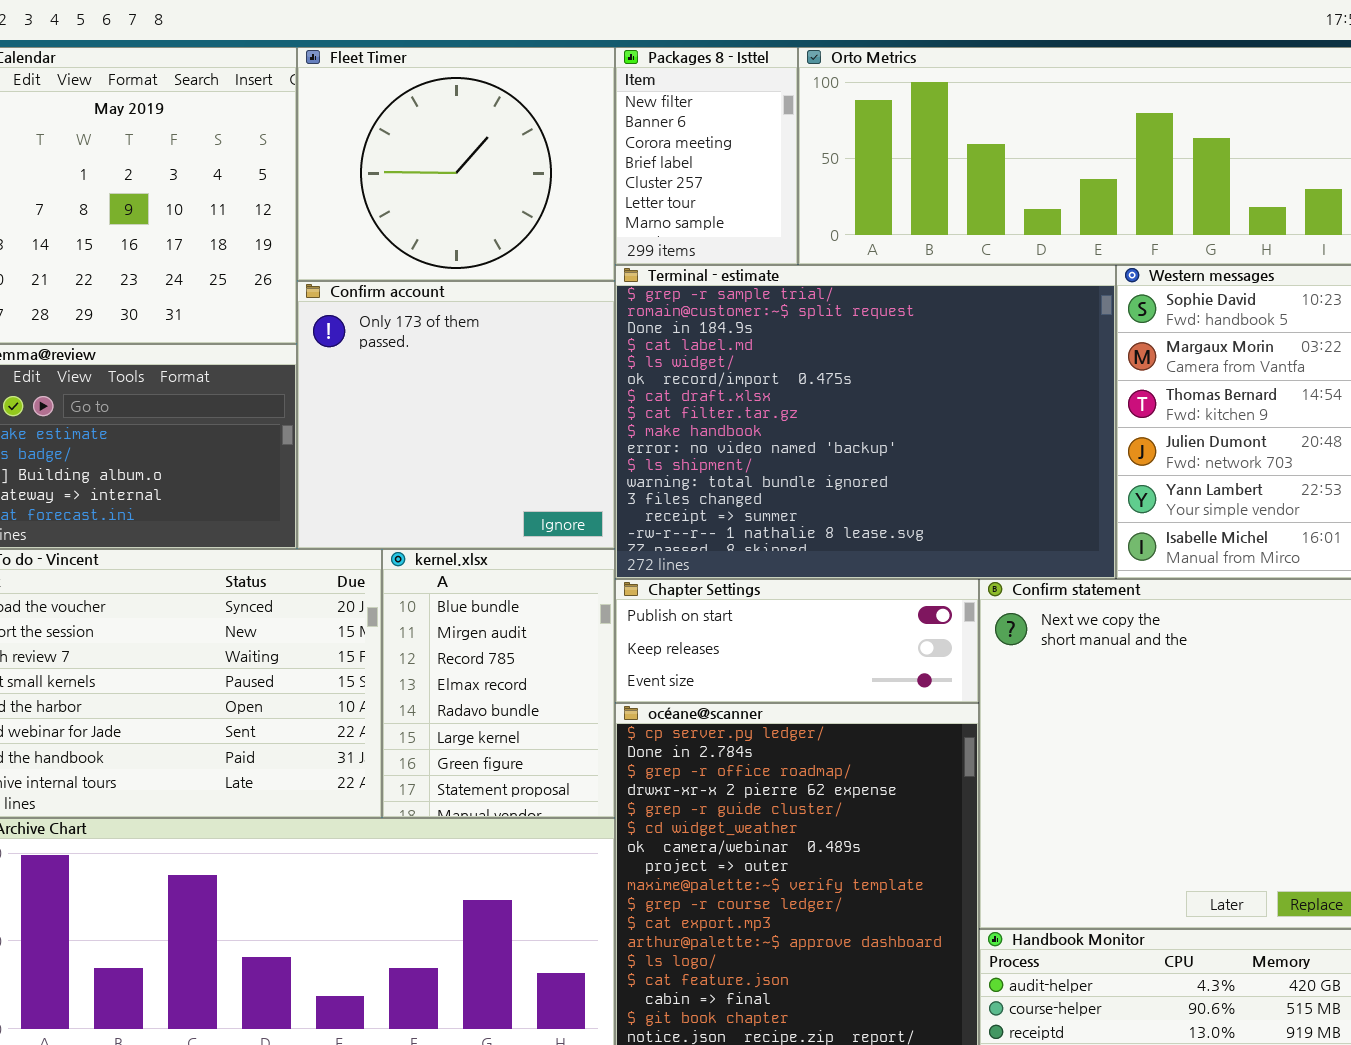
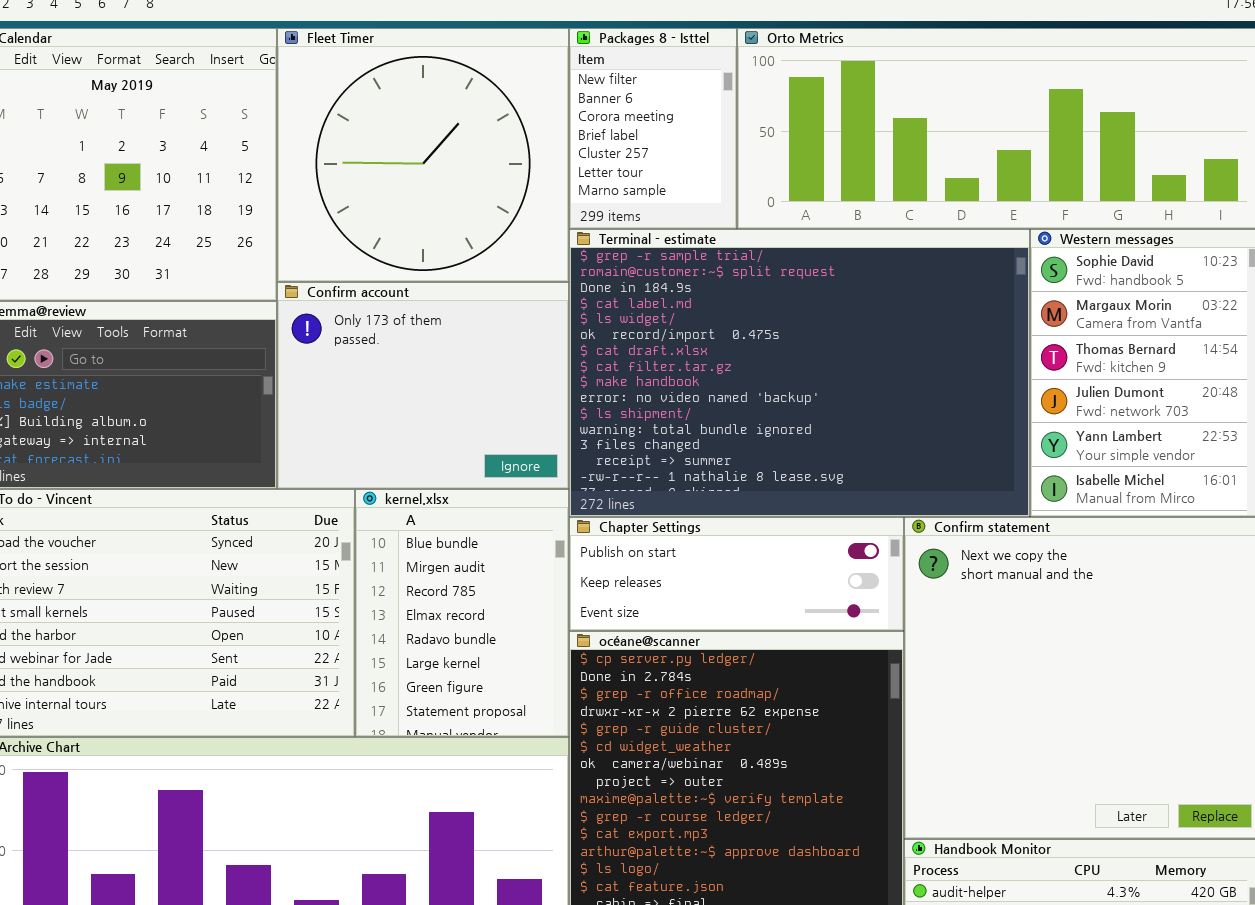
Fleet Timer: [297,47,615,281] -> [277,28,569,282], resized
Confirm account: [297,281,615,549] -> [277,282,569,489], resized

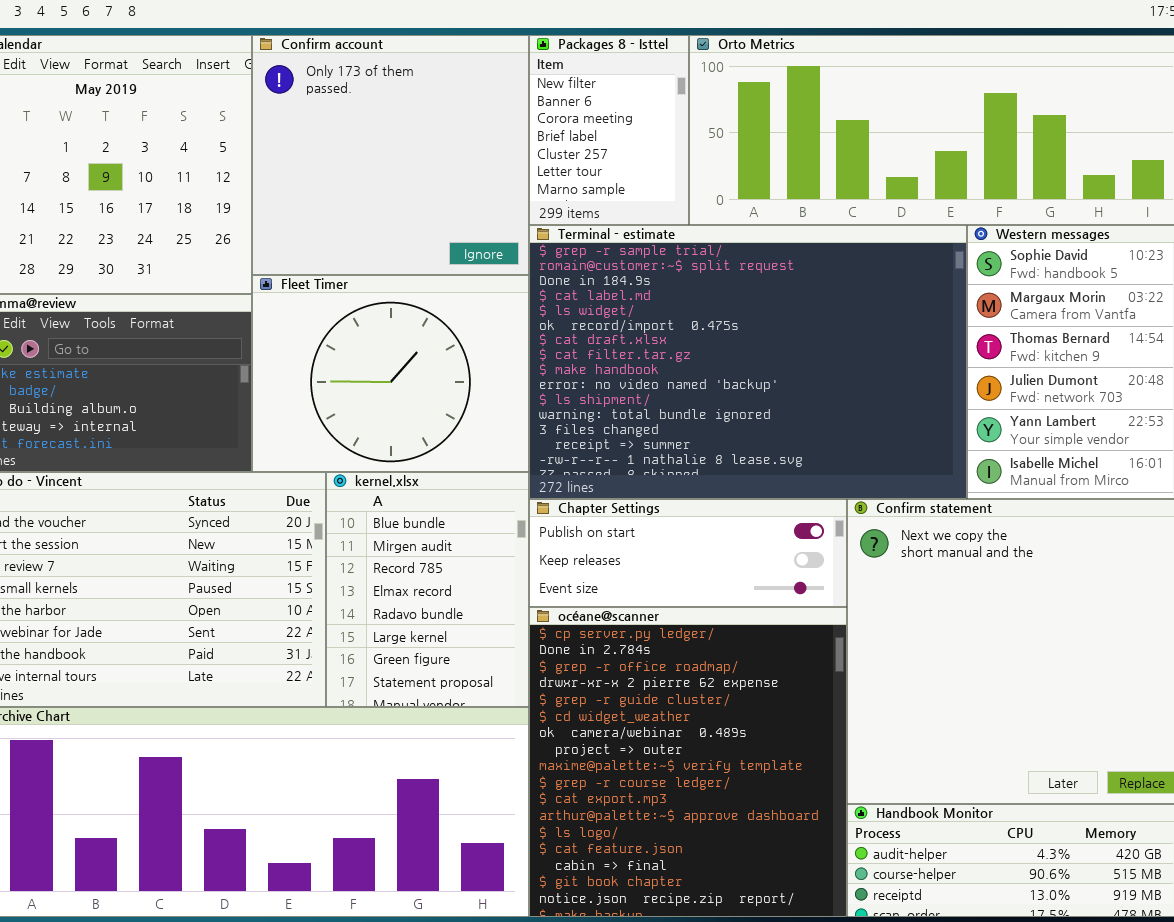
Fleet Timer: [277,28,569,282] -> [252,275,529,472], moved, resized
Confirm account: [277,282,569,489] -> [252,35,529,275], moved, resized

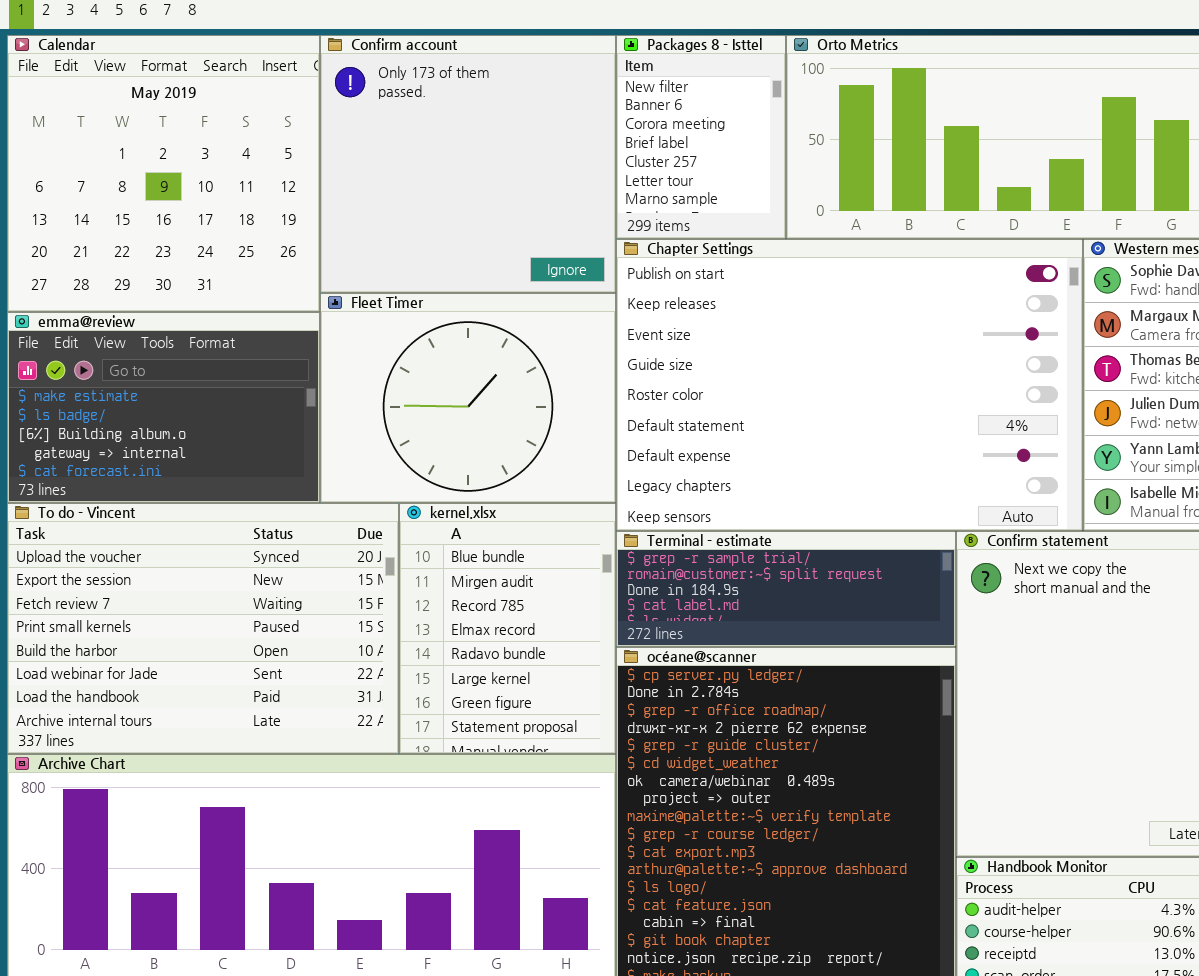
Terminal - estimate: [529,225,967,499] -> [616,531,956,647], moved, resized
Chapter Settings: [529,499,847,607] -> [616,239,1083,531], moved, resized

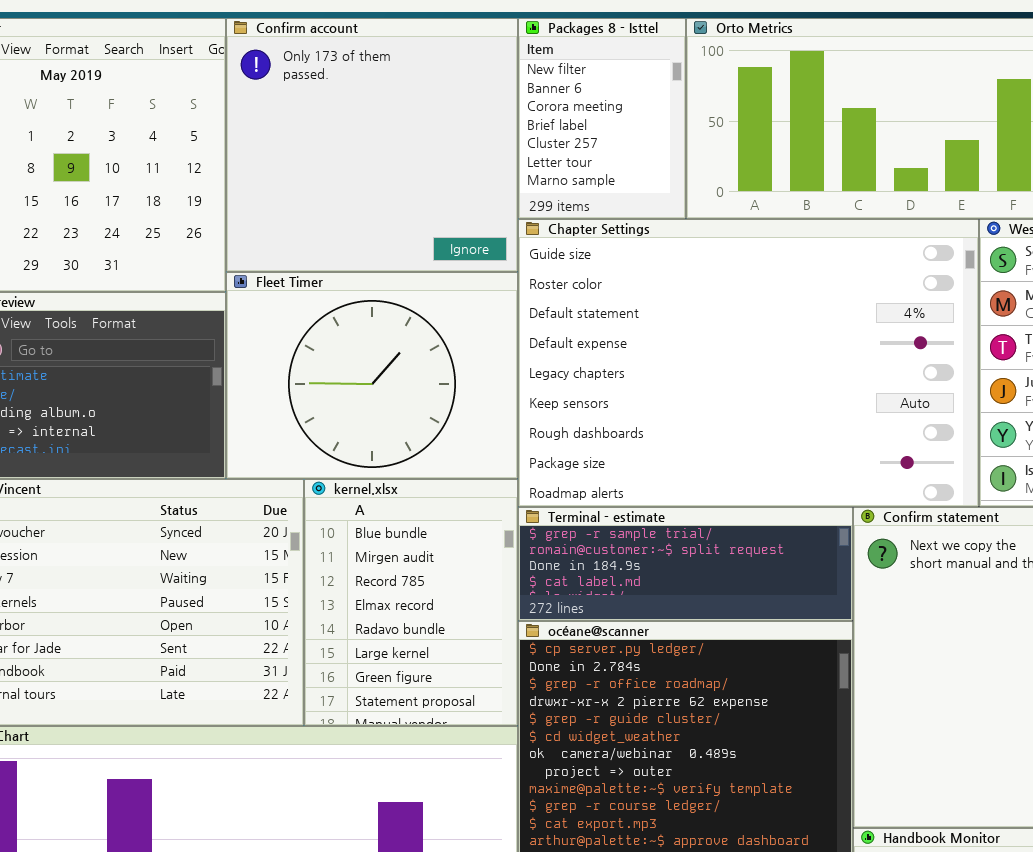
Chapter Settings: [616,239,1083,531] -> [518,219,979,507], scrolled down 3 rows

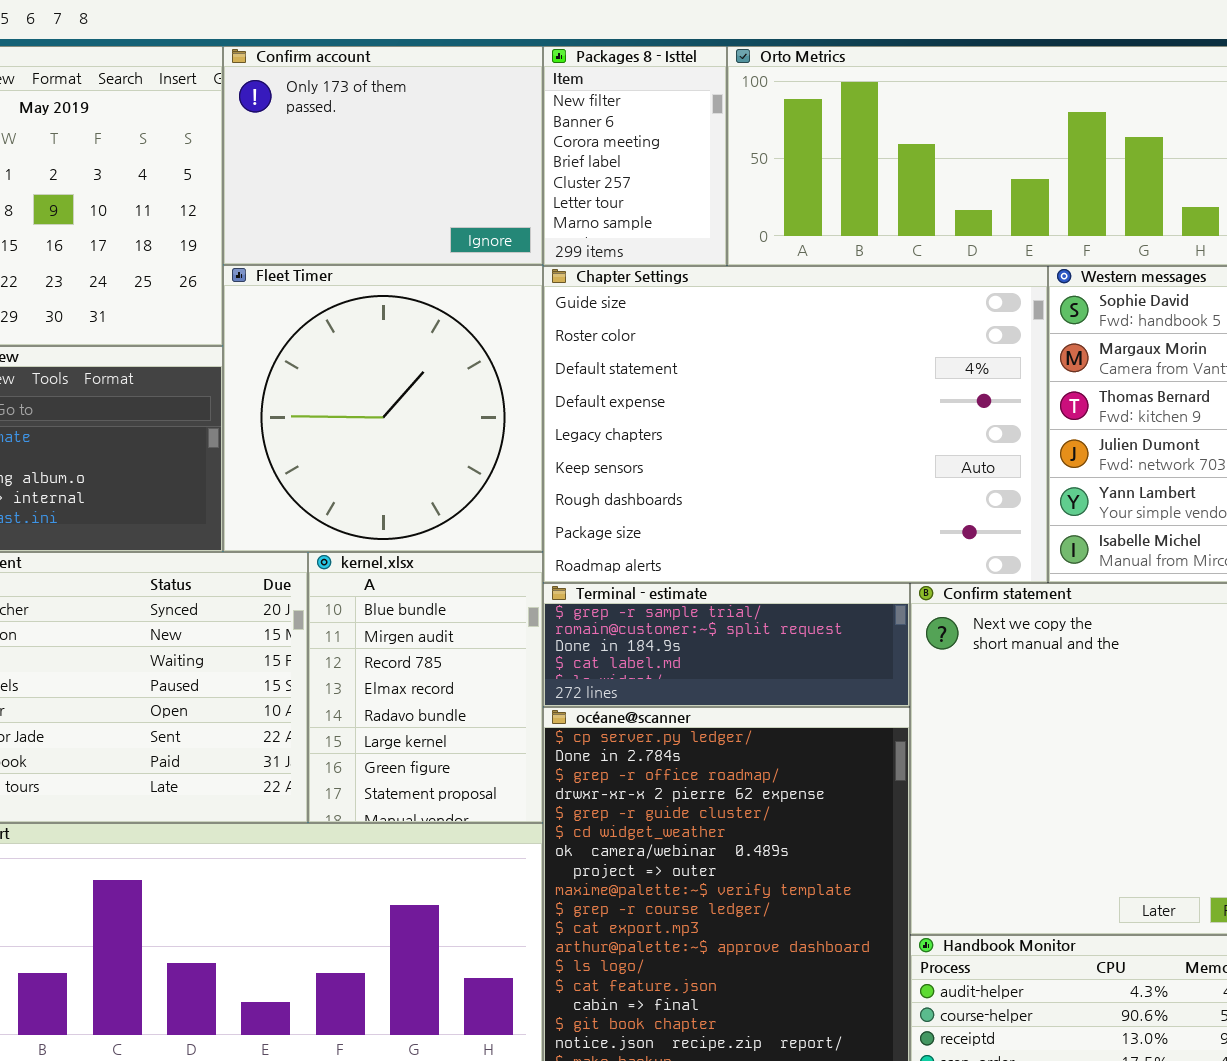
Confirm account: [226,18,518,272] -> [223,46,543,265], resized
Fleet Timer: [226,272,518,479] -> [223,265,543,552], resized

